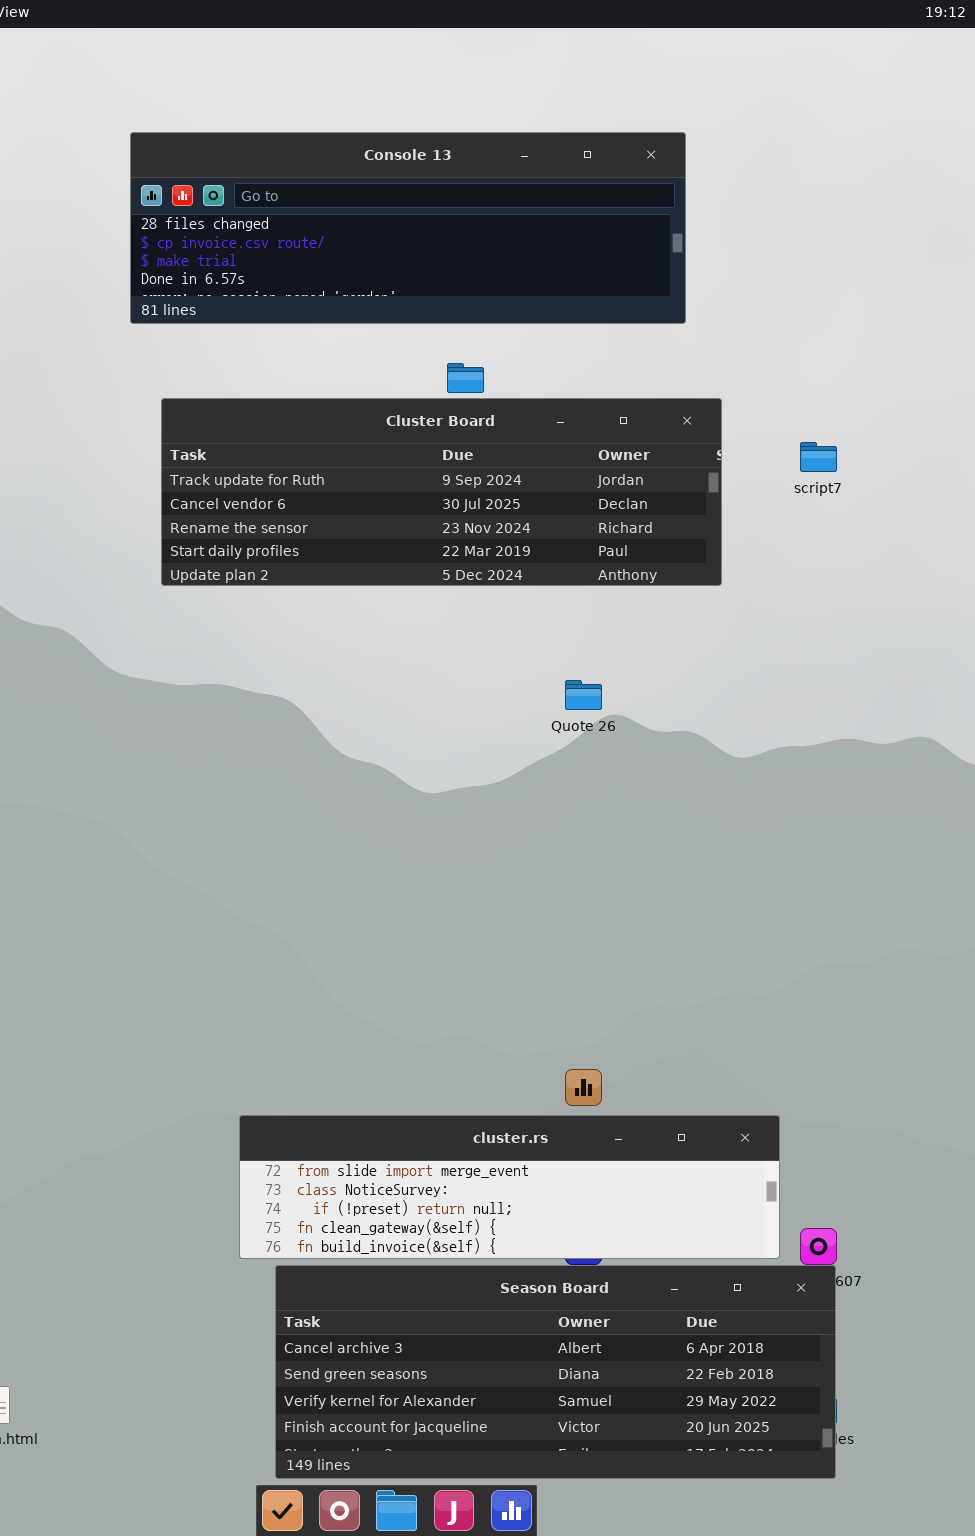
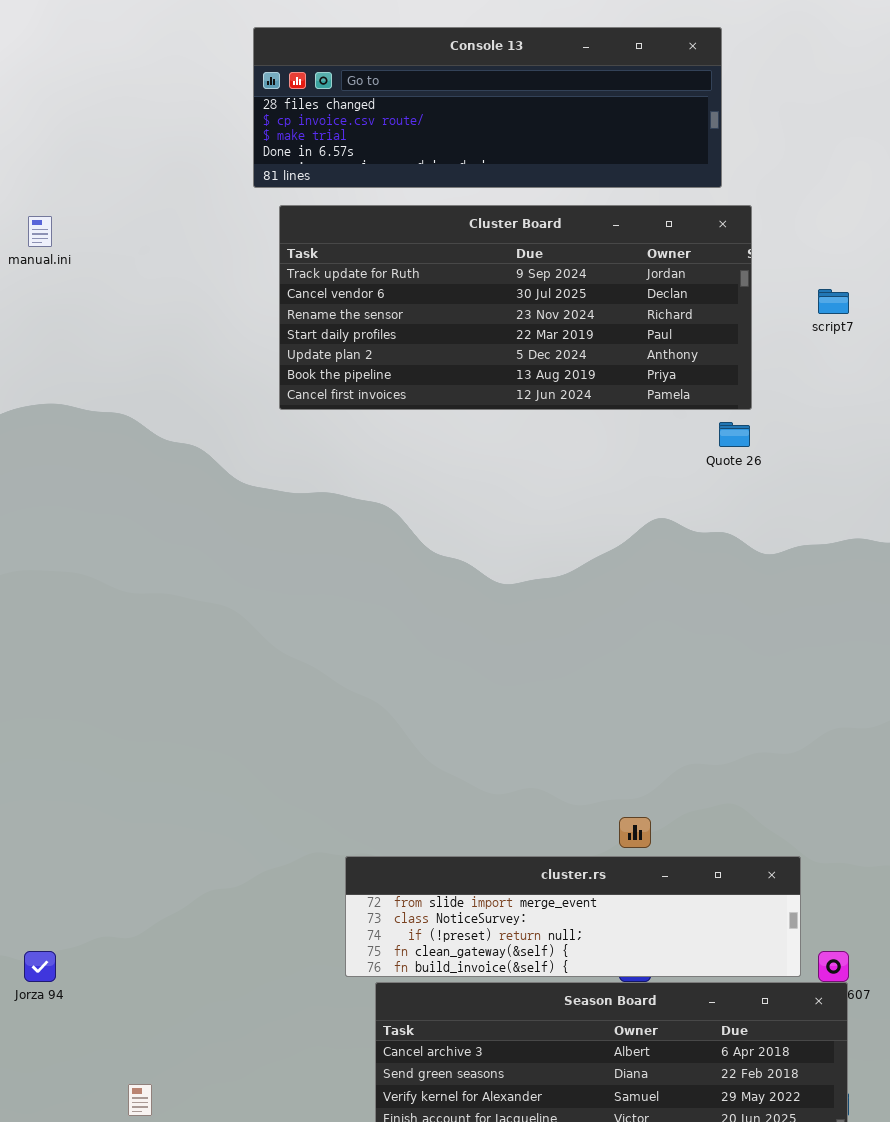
Cluster Board: [161,398,722,586] -> [279,205,752,410], resized
Quote 26: [565,680,602,710] -> [719,422,750,447], moved

